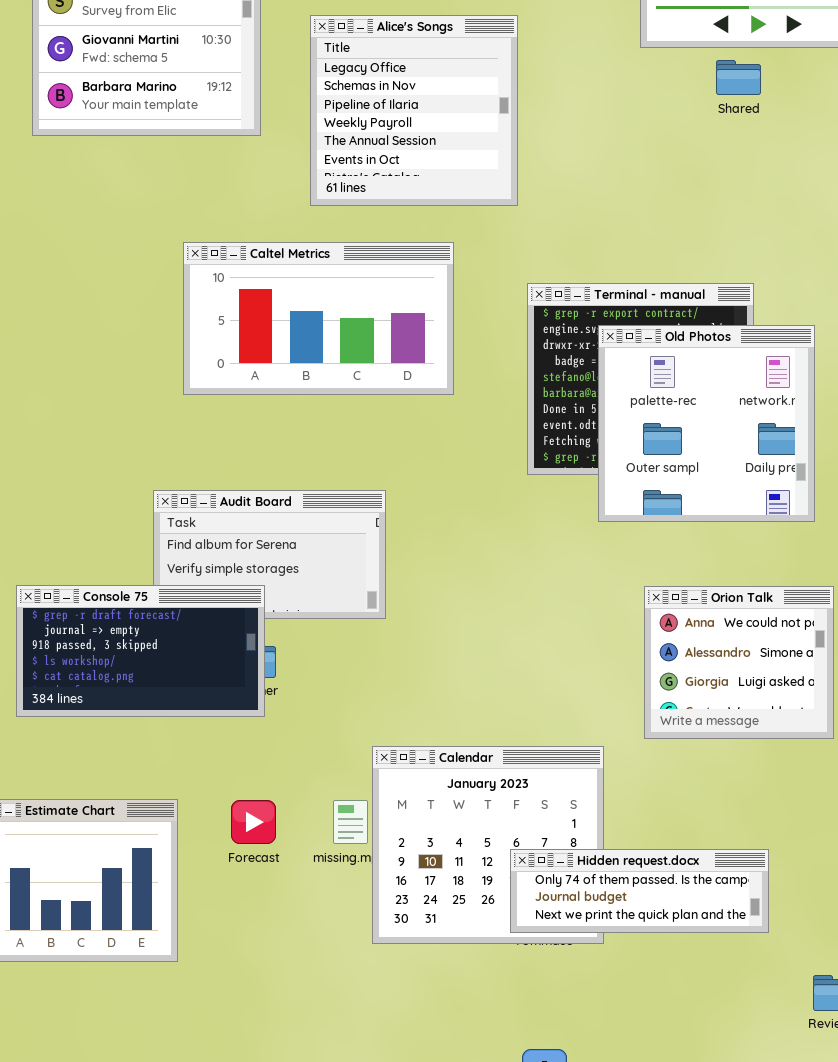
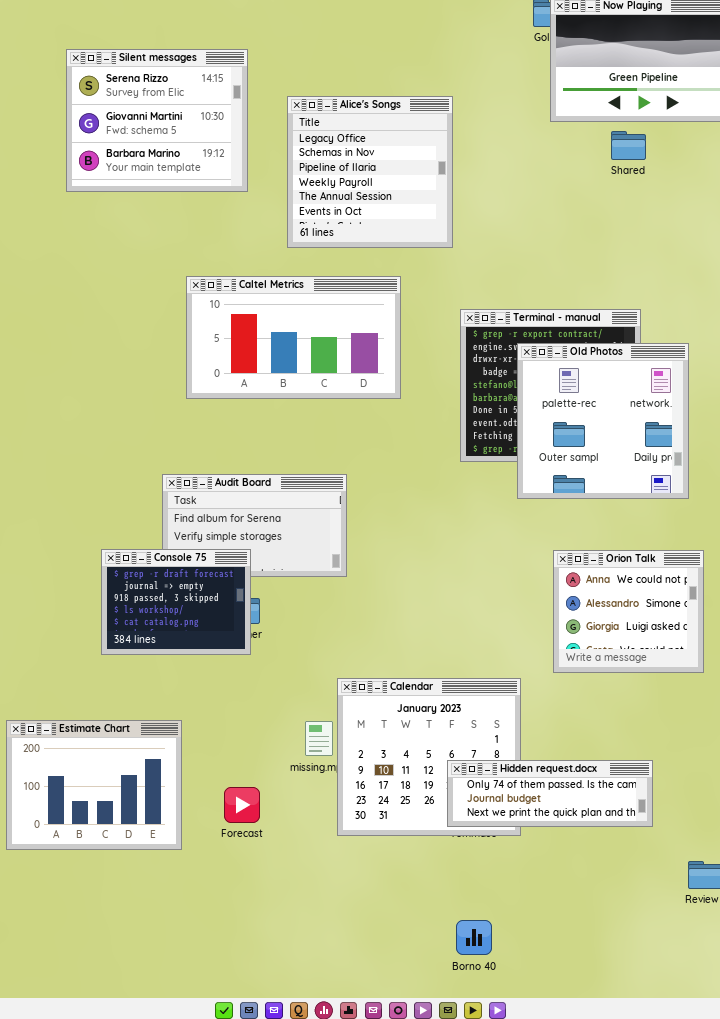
Console 75: [16,585,265,717] -> [101,549,251,655], resized
Forecast: [231,800,276,844] -> [224,787,260,823], moved

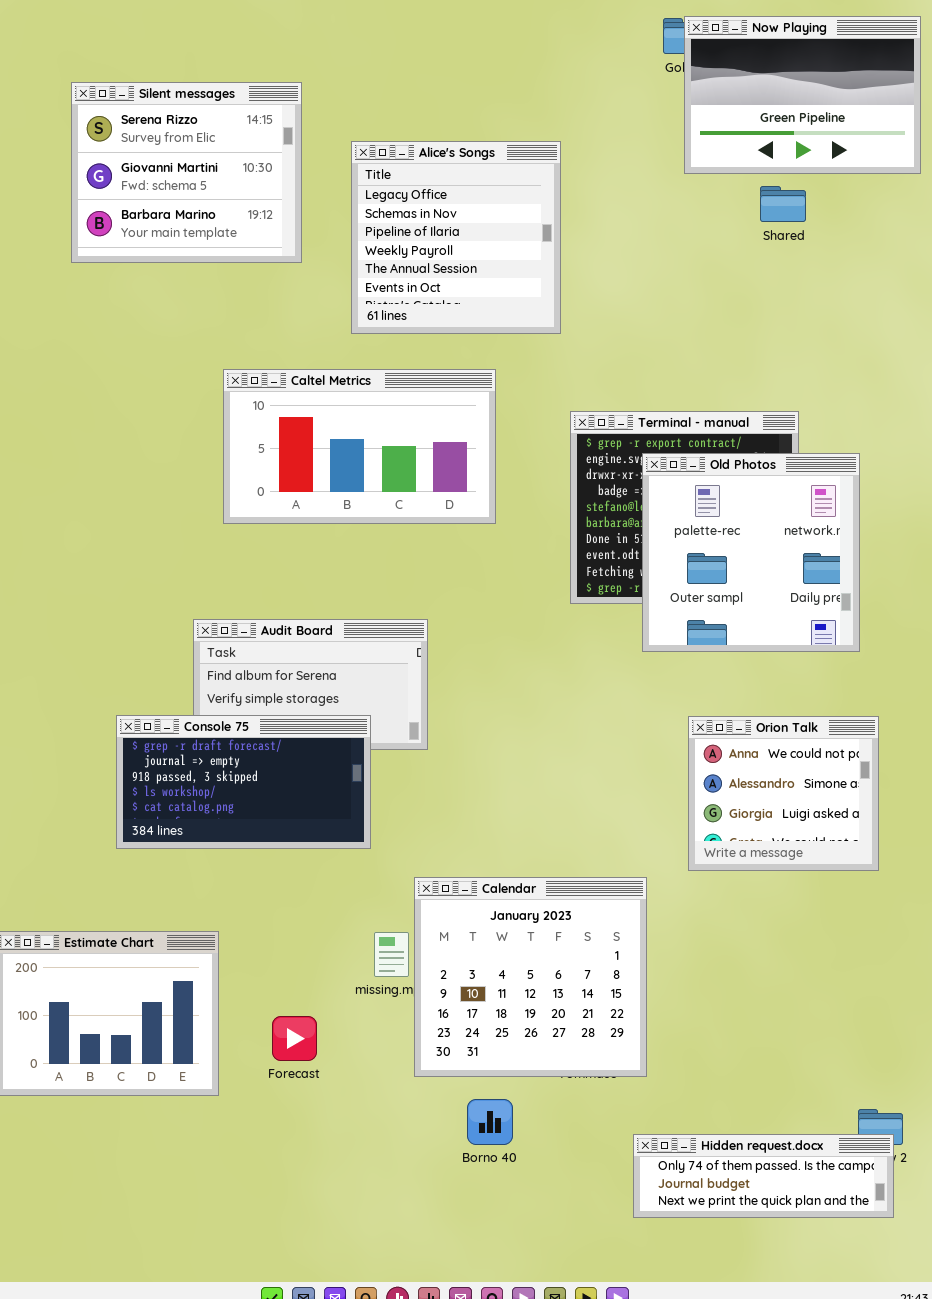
Console 75: [101,549,251,655] -> [116,715,371,849], resized
Hidden request.docx: [447,760,653,827] -> [633,1134,894,1218], moved
Borno 40: [456,920,492,955] -> [467,1099,513,1145], moved

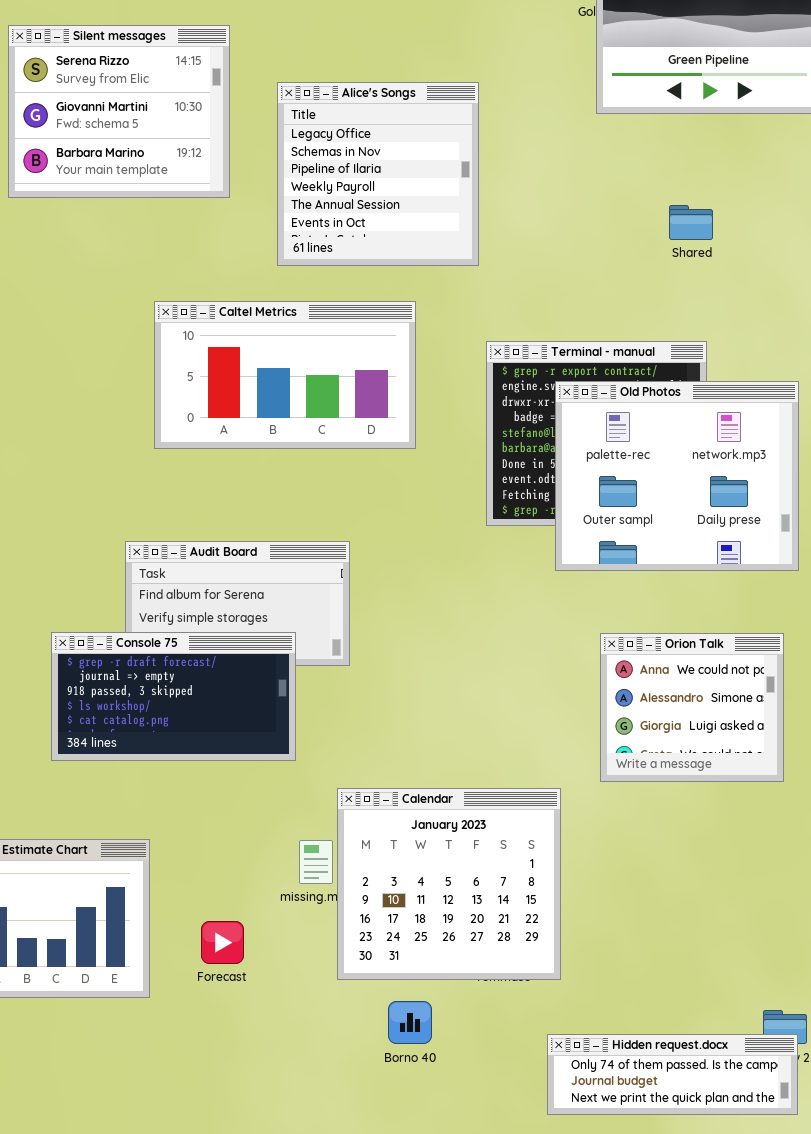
Shared: [760,186,806,222] -> [669,205,713,240], moved
Old Photos: [642,453,860,652] -> [555,381,799,571], resized

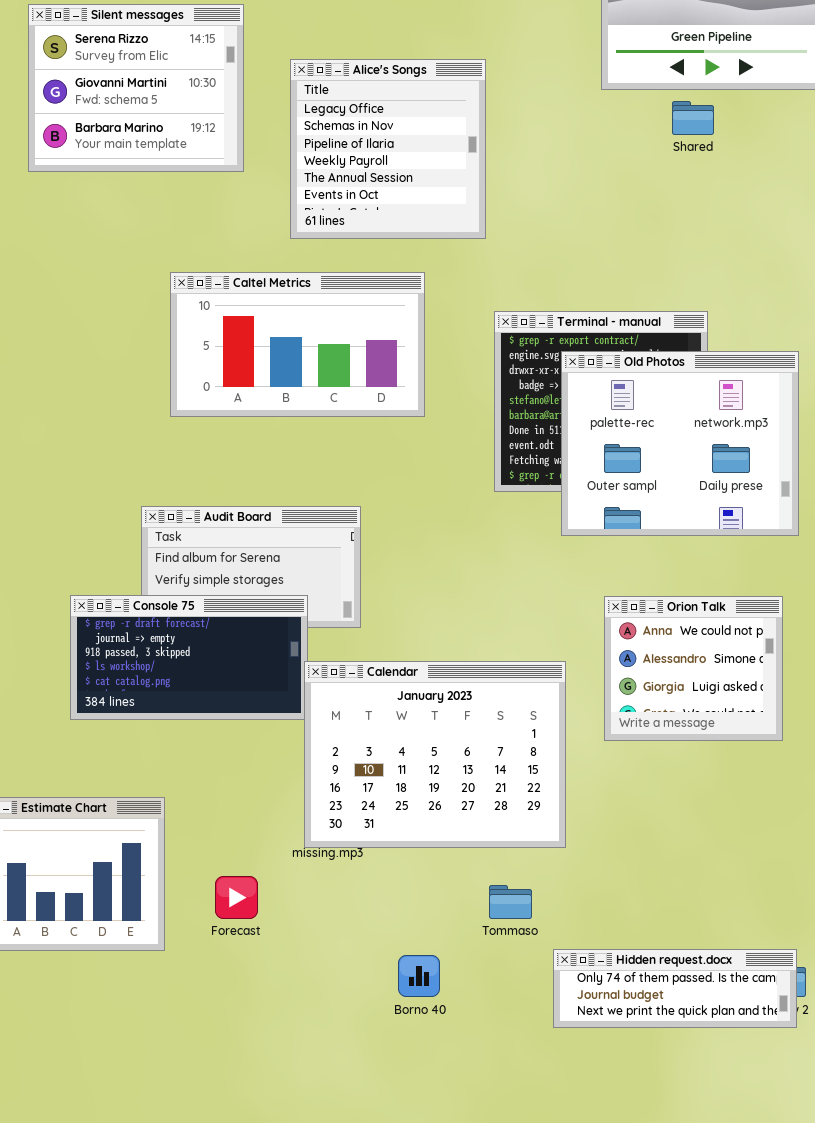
Shared: [669,205,713,240] -> [672,101,714,135], moved
Calendar: [337,788,561,980] -> [304,661,566,848], moved, resized
Hidden request.docx: [547,1034,798,1115] -> [553,949,797,1028], moved

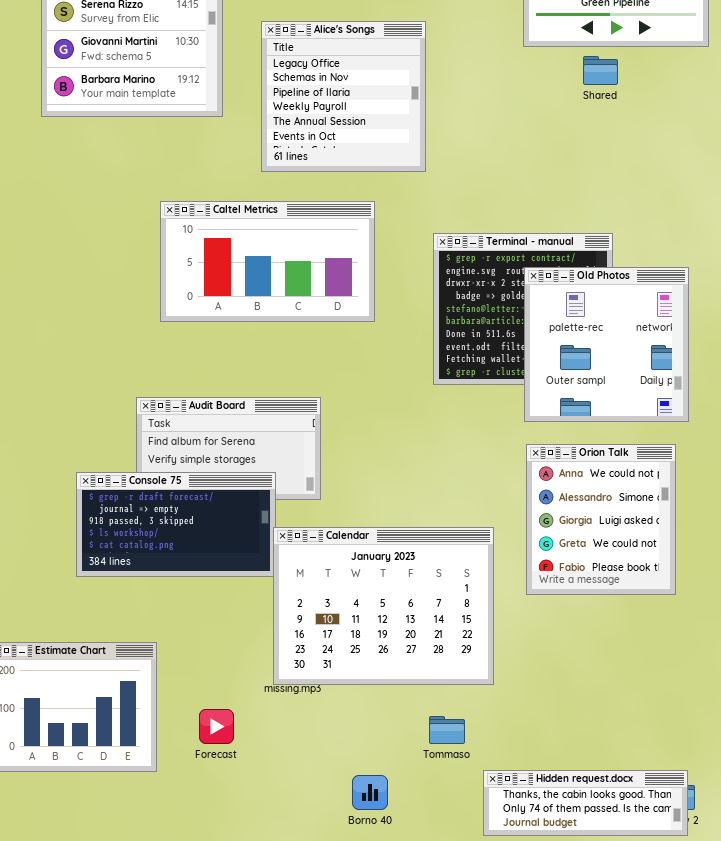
Old Photos: [561,351,799,536] -> [524,267,689,422], resized
Orion Talk: [604,596,783,741] -> [526,444,676,595], resized
Hidden request.docx: [553,949,797,1028] -> [483,770,688,836], scrolled up 1 row

